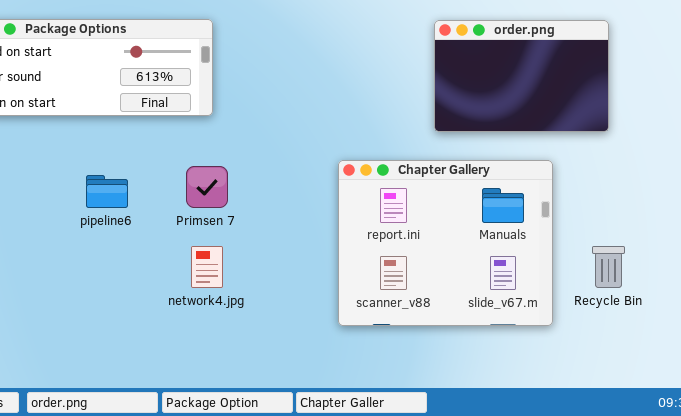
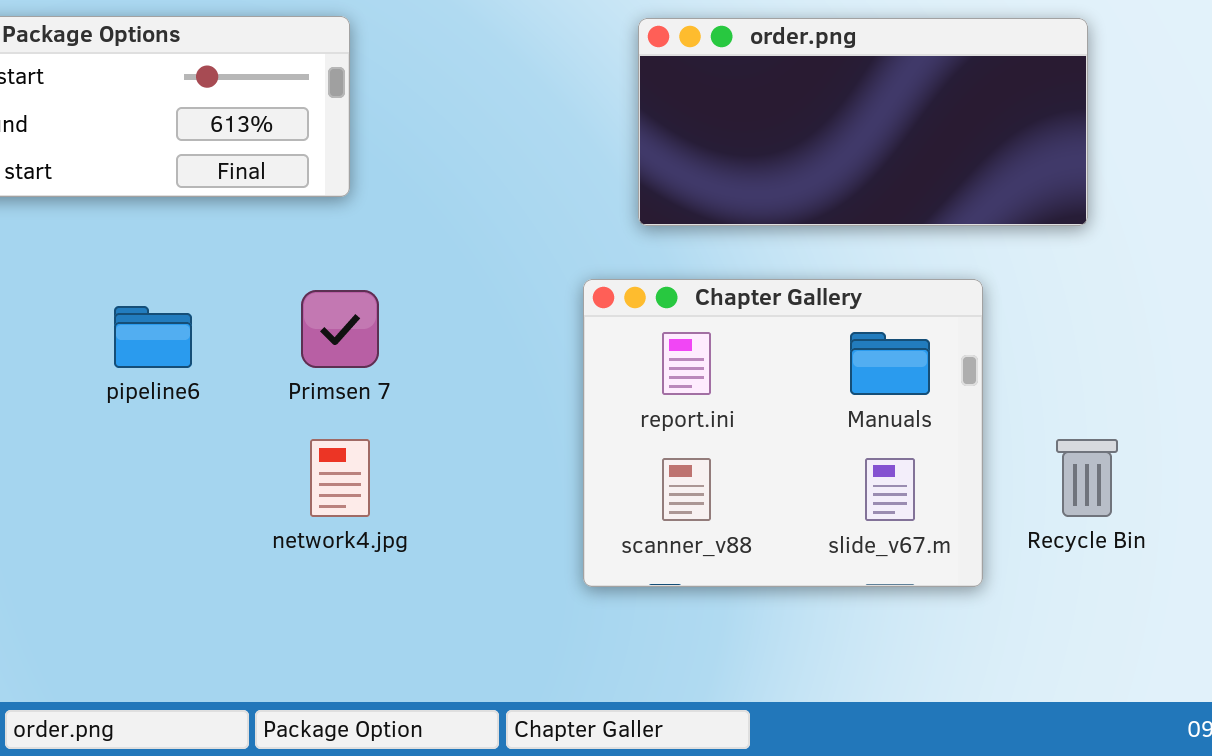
order.png: [434,20,609,132] -> [638,18,1088,226], resized

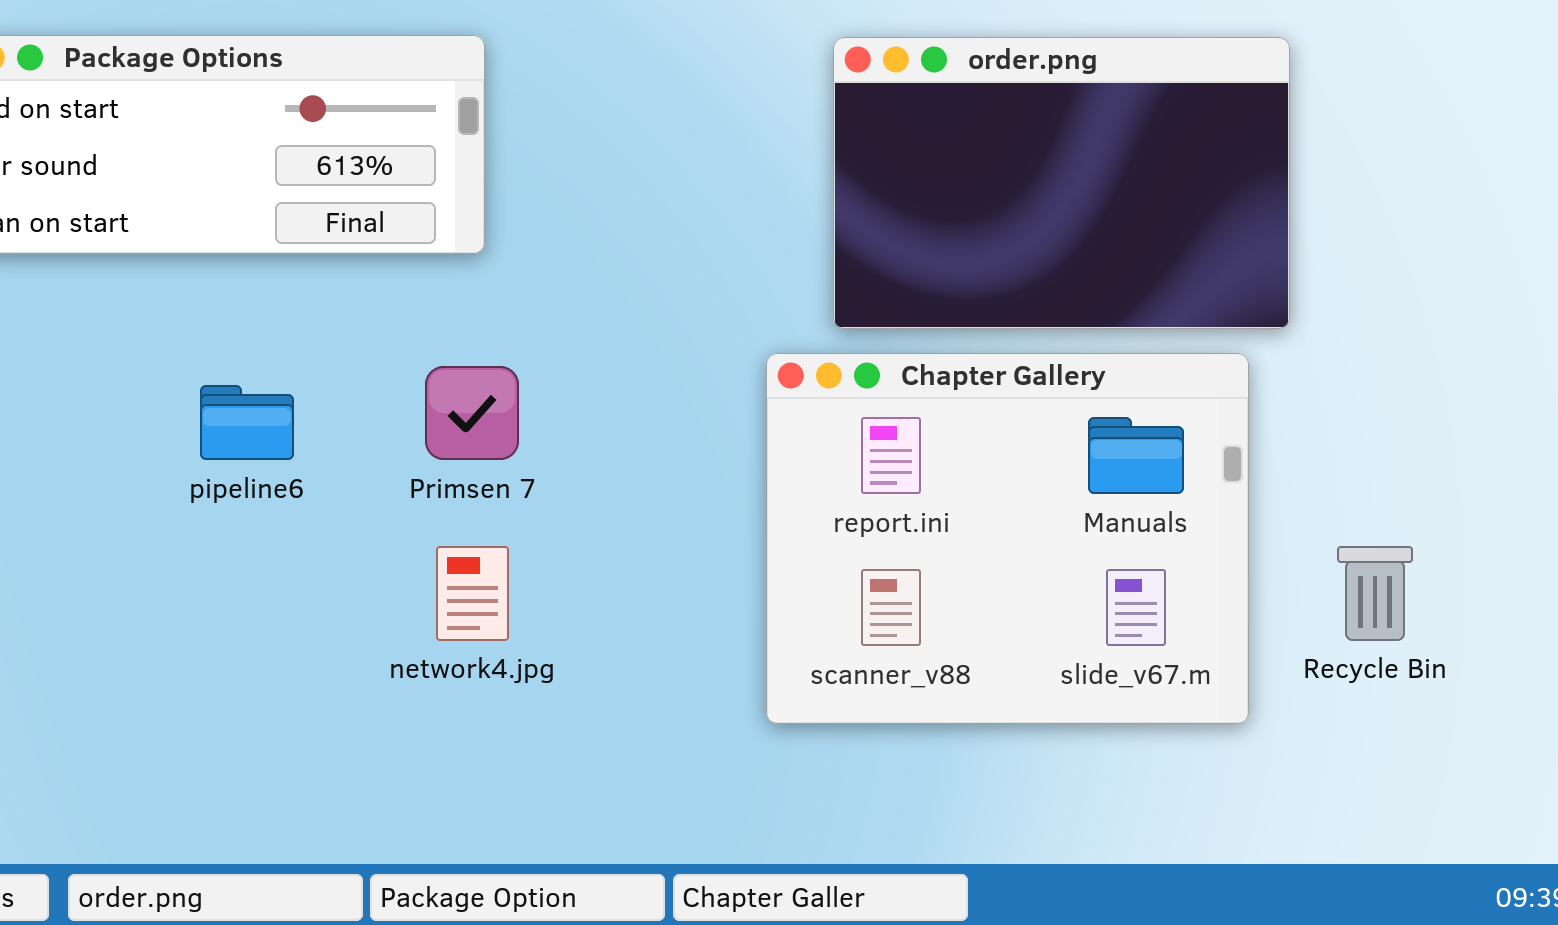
order.png: [638,18,1088,226] -> [833,37,1290,329], resized

